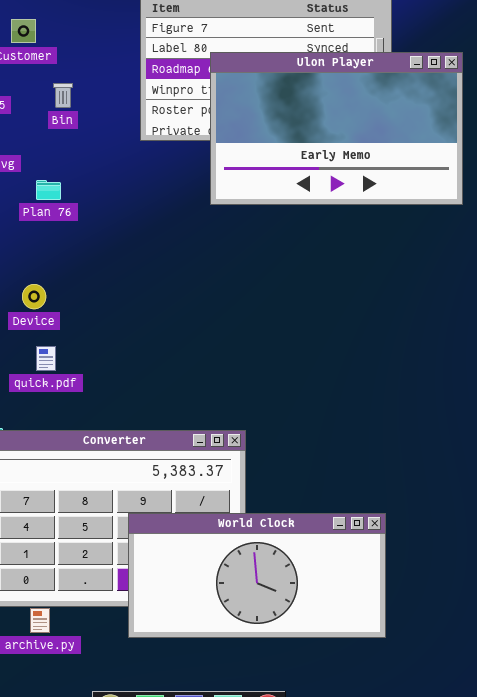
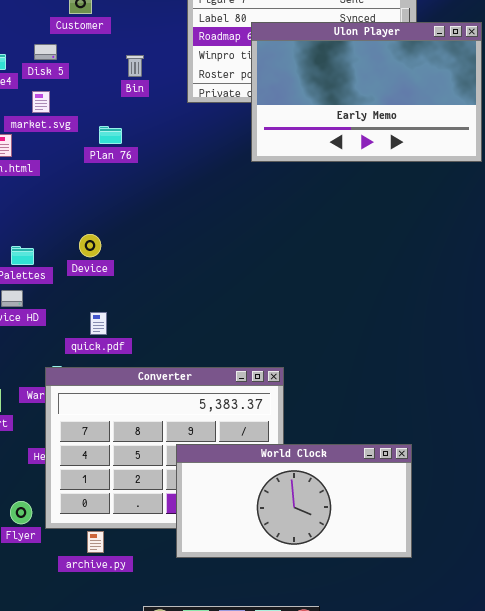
Bin: [53,83,73,108] -> [126,55,144,77], moved
Plan 76: [36,180,61,200] -> [99,126,122,144], moved
quick.pdf: [36,346,56,371] -> [90,312,107,335], moved

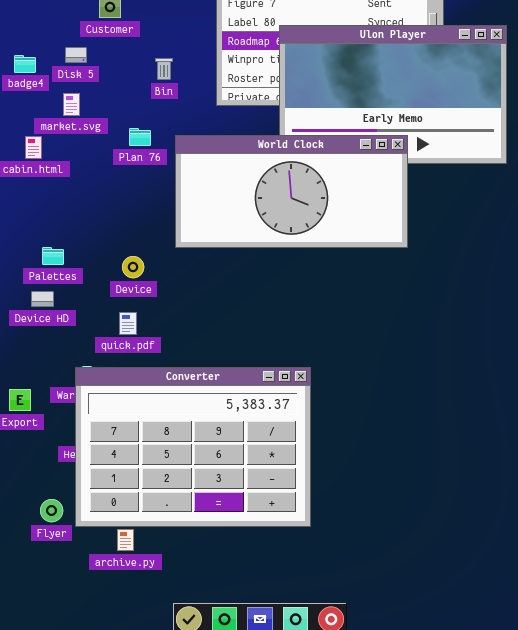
Device: [79,234,101,257] -> [122,256,144,278], moved
World Clock: [176,444,412,558] -> [175,135,408,248], moved

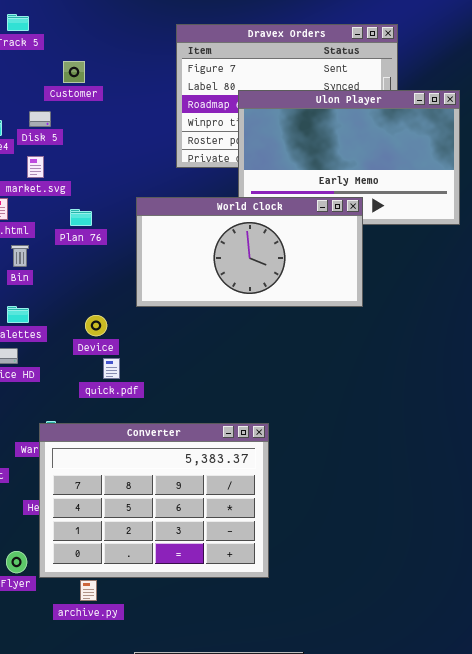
Bin: [155,58,173,80] -> [11,245,29,267], moved
Plan 76: [129,128,151,146] -> [70,209,92,226], moved
quick.pdf: [119,312,137,335] -> [103,358,120,379], moved

